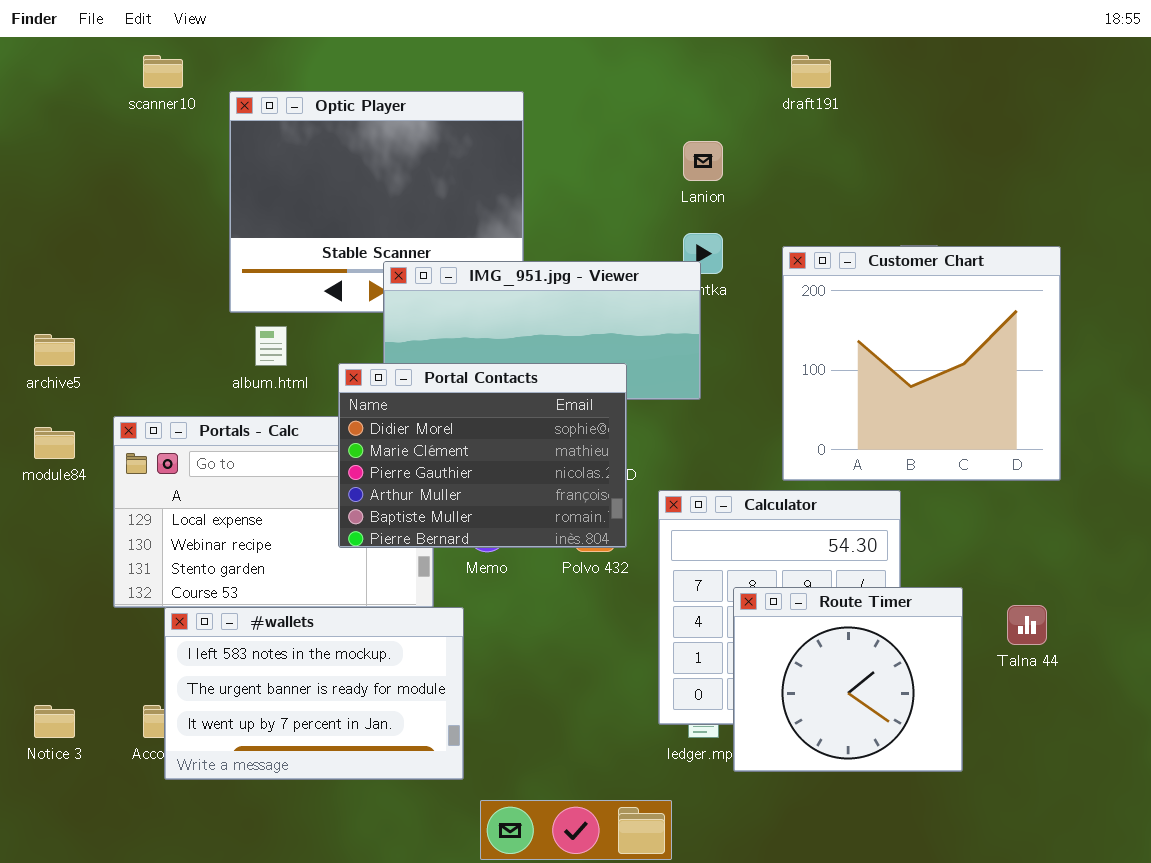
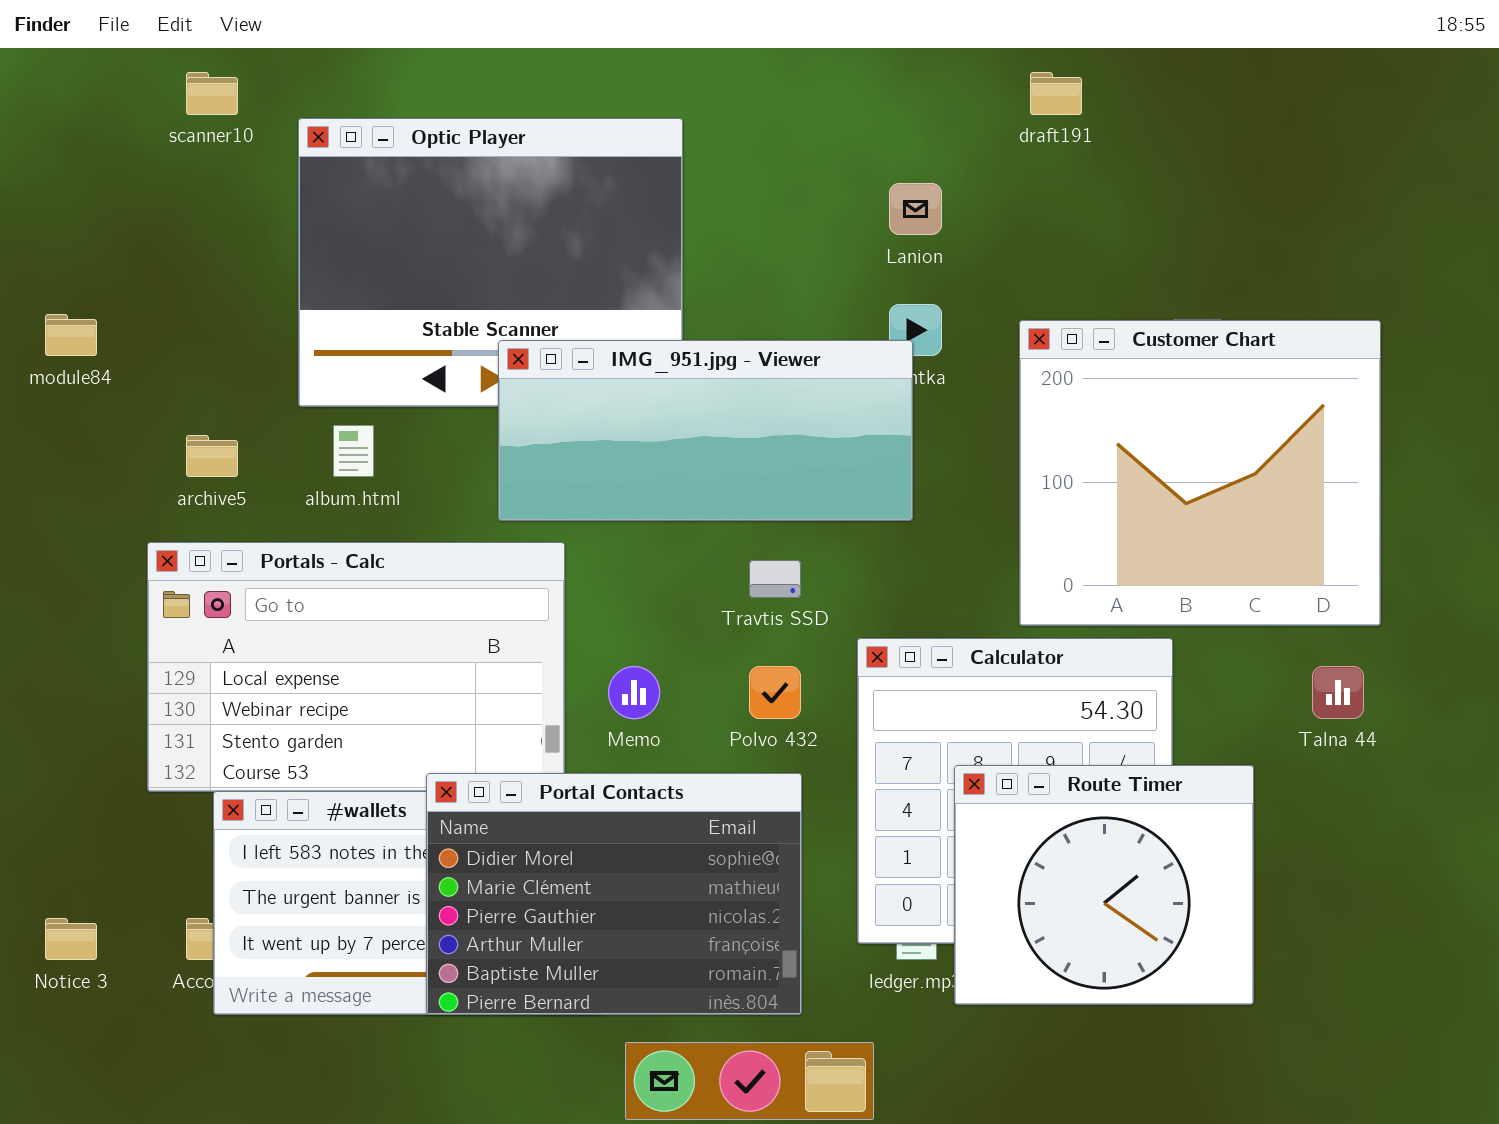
archive5: [34,334,75,366] -> [186,435,238,477], moved
Portal Contacts: [338,363,627,548] -> [426,773,802,1015], moved
module84: [34,427,75,459] -> [45,314,97,356], moved
Talna 44: [1007,605,1047,645] -> [1312,666,1364,719], moved

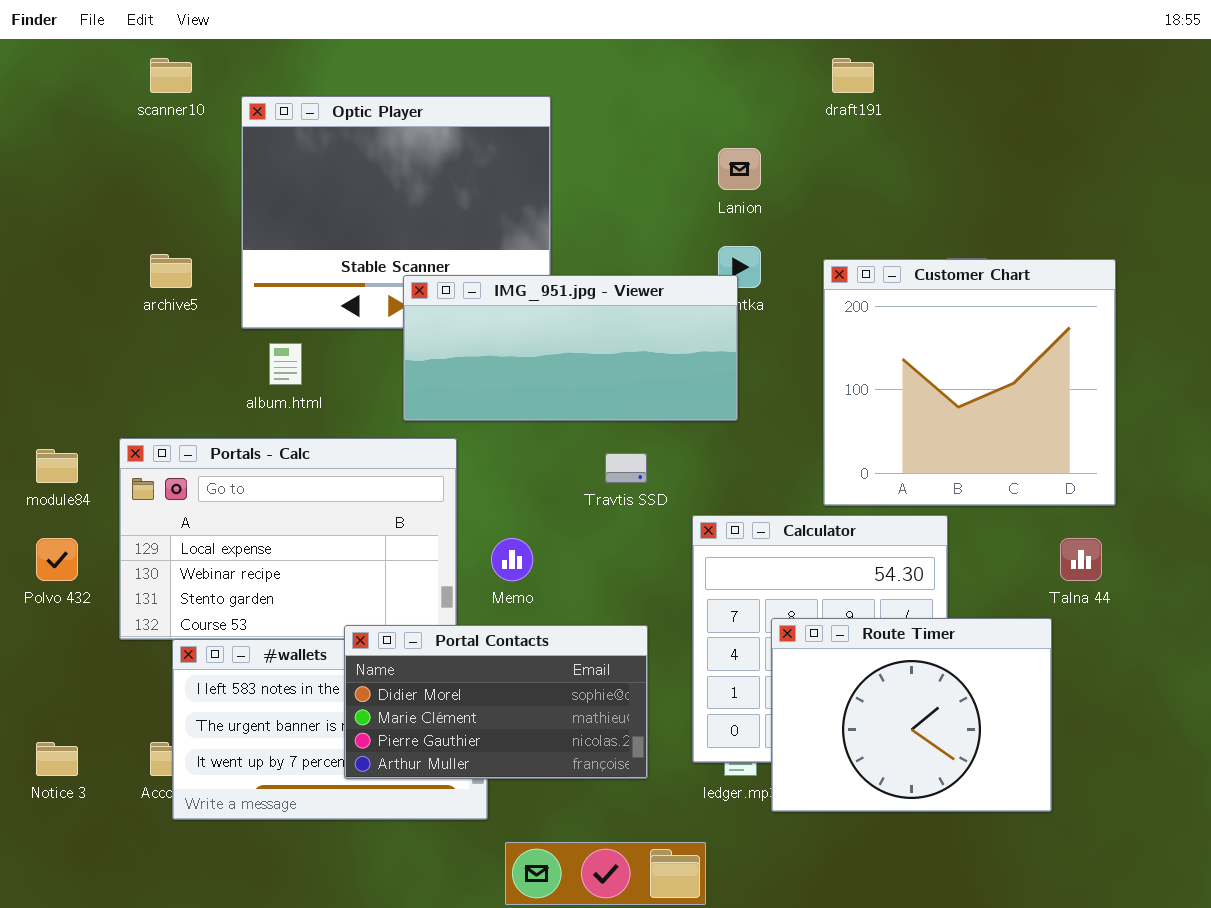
module84: [45,314,97,356] -> [36,449,78,483], moved
archive5: [186,435,238,477] -> [150,254,192,288], moved
Polvo 432: [749,666,801,719] -> [36,538,78,581], moved
Route Timer: [954,765,1254,1005] -> [771,618,1052,812], resized
Portal Contacts: [426,773,802,1015] -> [344,625,648,779], resized

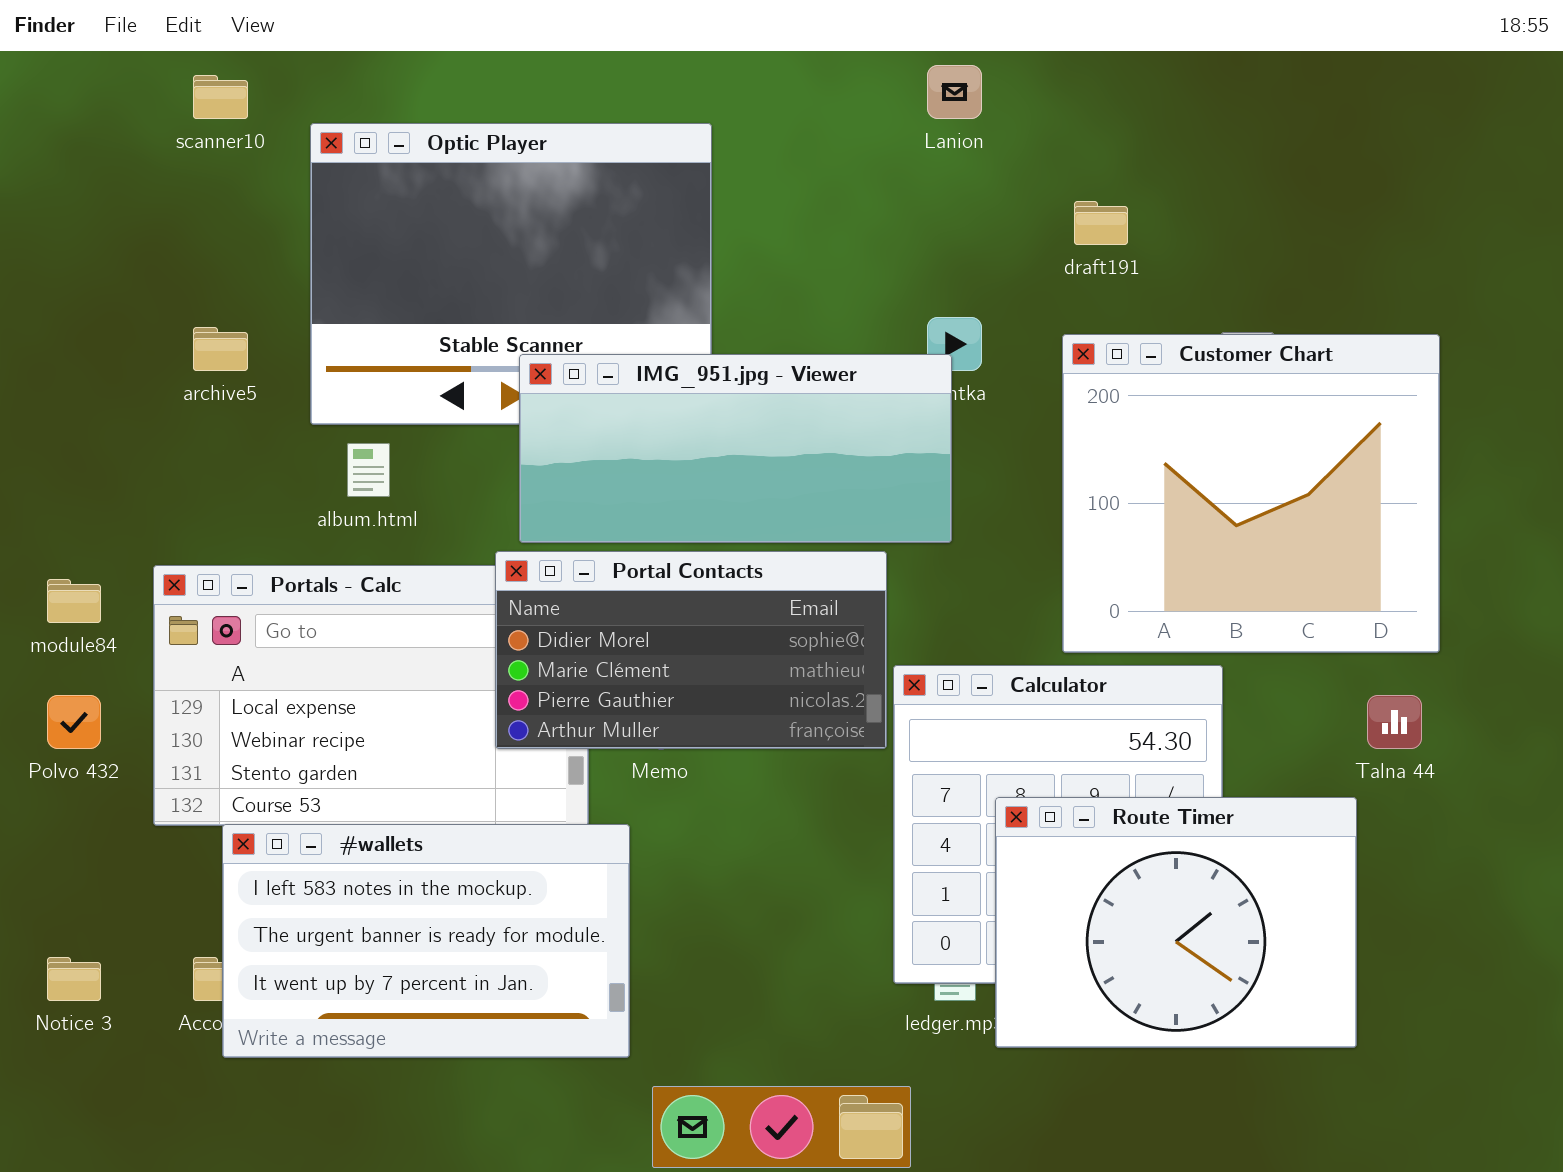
draft191: [832,58,874,93] -> [1074,201,1128,245], moved
Lanion: [718,148,761,190] -> [927,65,982,119], moved
Portal Contacts: [344,625,648,779] -> [495,551,887,749], moved

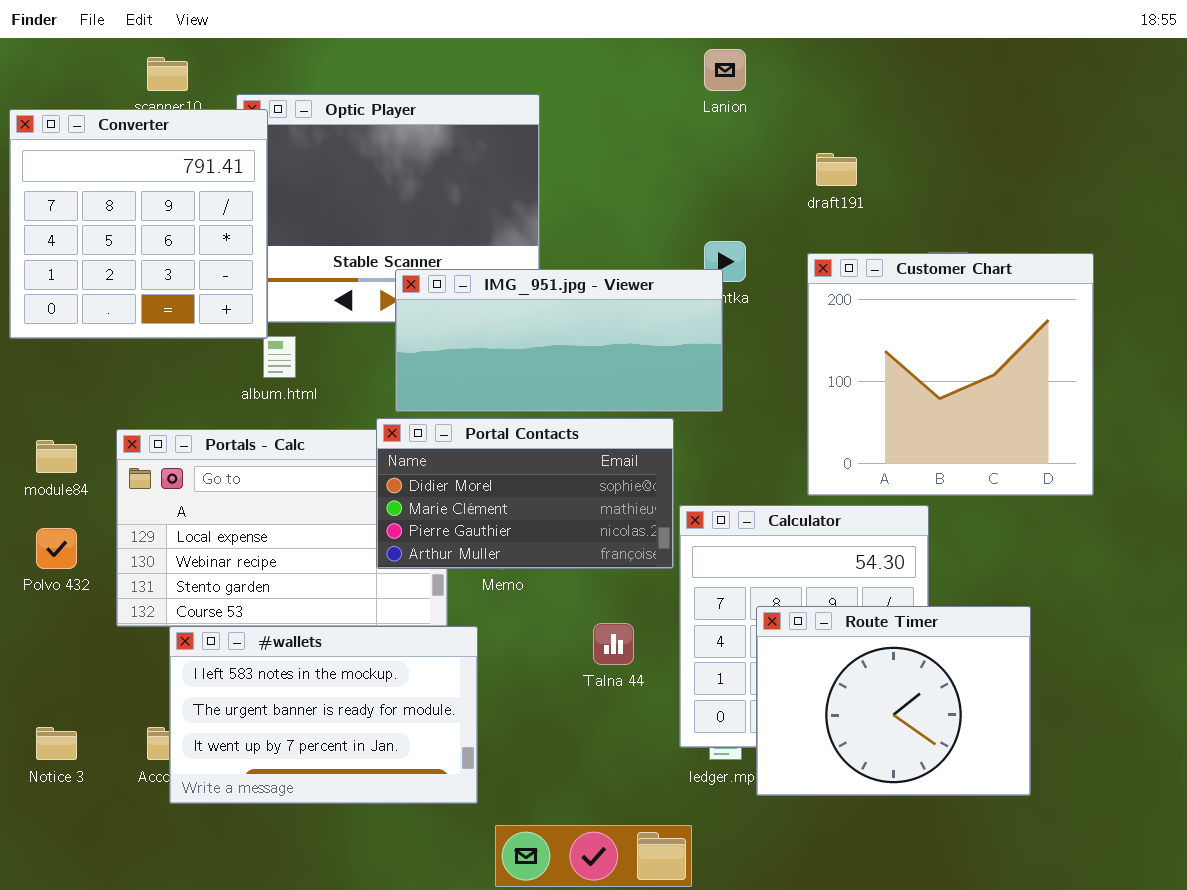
Converter: none -> [9,109,268,339], opened
Talna 44: [1367,695,1422,749] -> [593,623,634,665], moved

